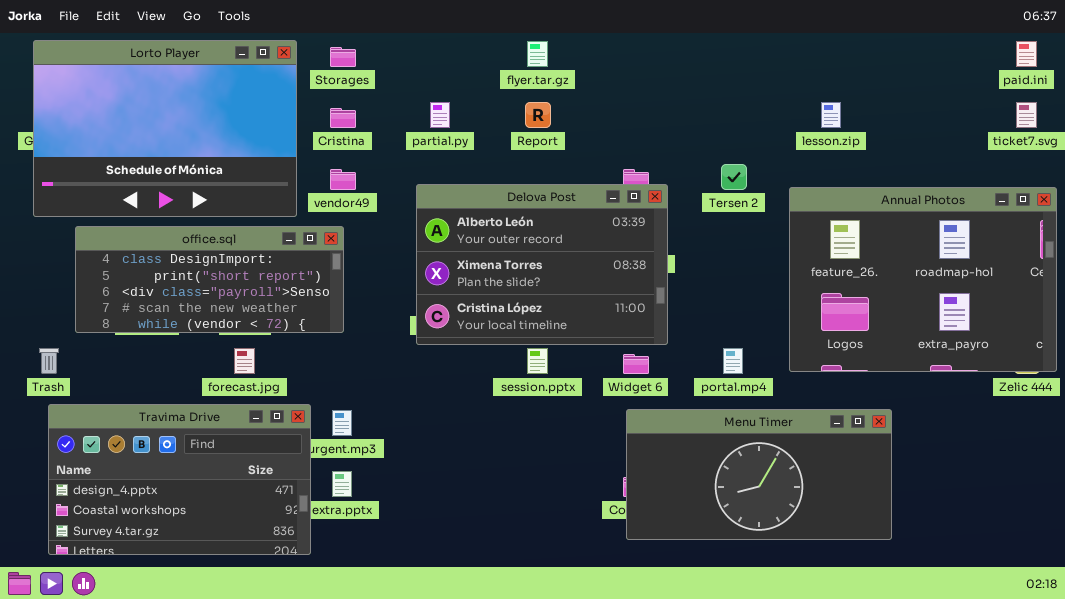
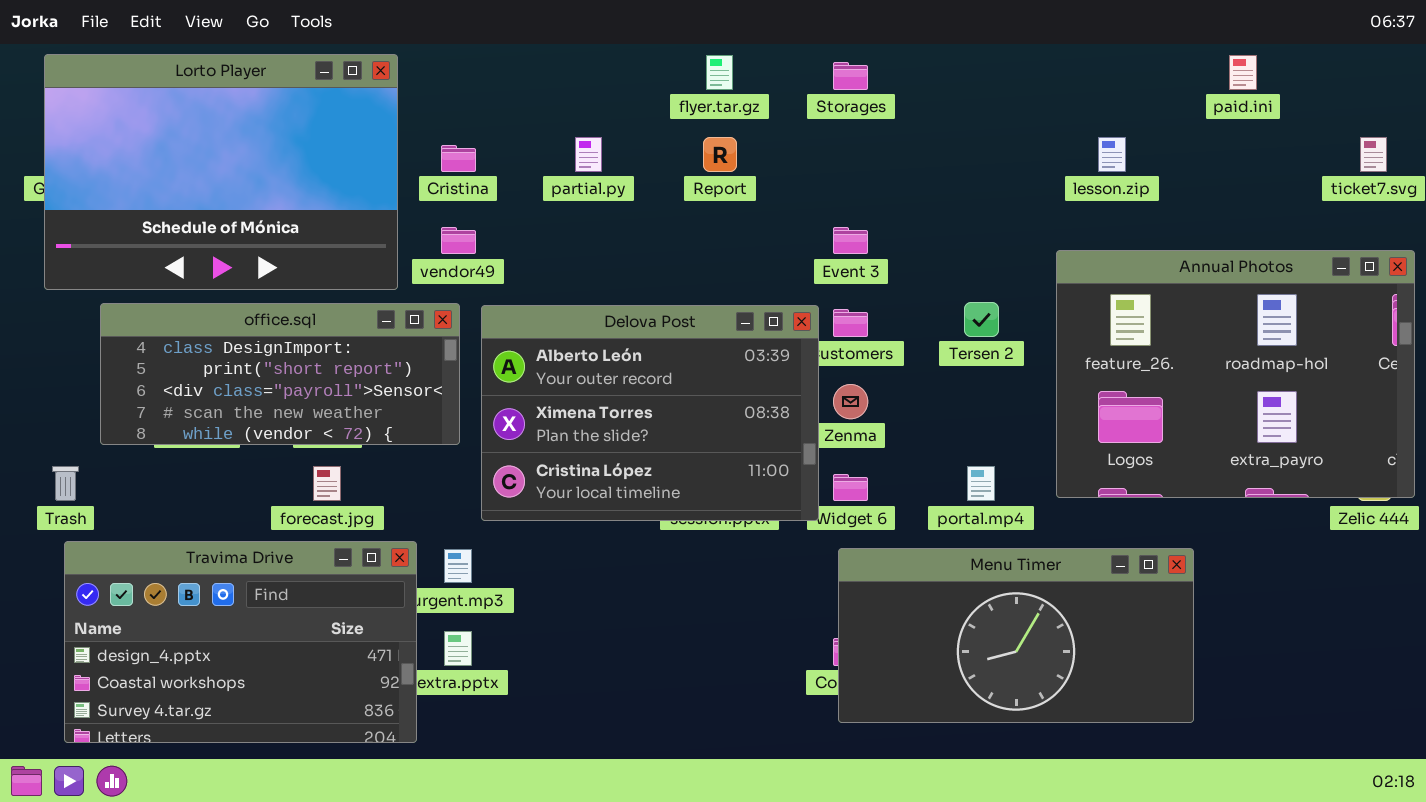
paid.ini: [1016,41,1037,67] -> [1229,55,1257,90], moved
Storages: [330,47,356,67] -> [833,62,868,90], moved
Tersen 2: [721,164,747,190] -> [964,302,999,337], moved
Delova Post: [416,184,668,345] -> [481,305,819,521], moved

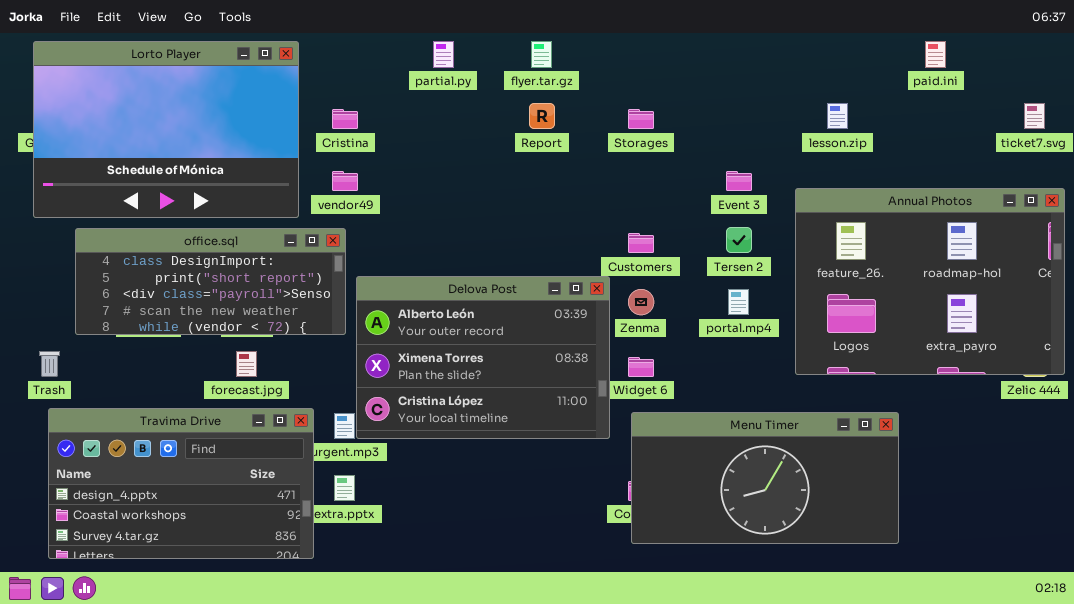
Storages: [833,62,868,90] -> [628,109,654,129], moved
partial.py: [575,137,602,172] -> [433,41,454,68], moved
Event 3: [833,227,868,254] -> [726,171,752,191], moved
Delova Post: [481,305,819,521] -> [356,276,610,439], moved
portal.mp4: [967,466,995,501] -> [728,289,749,315], moved

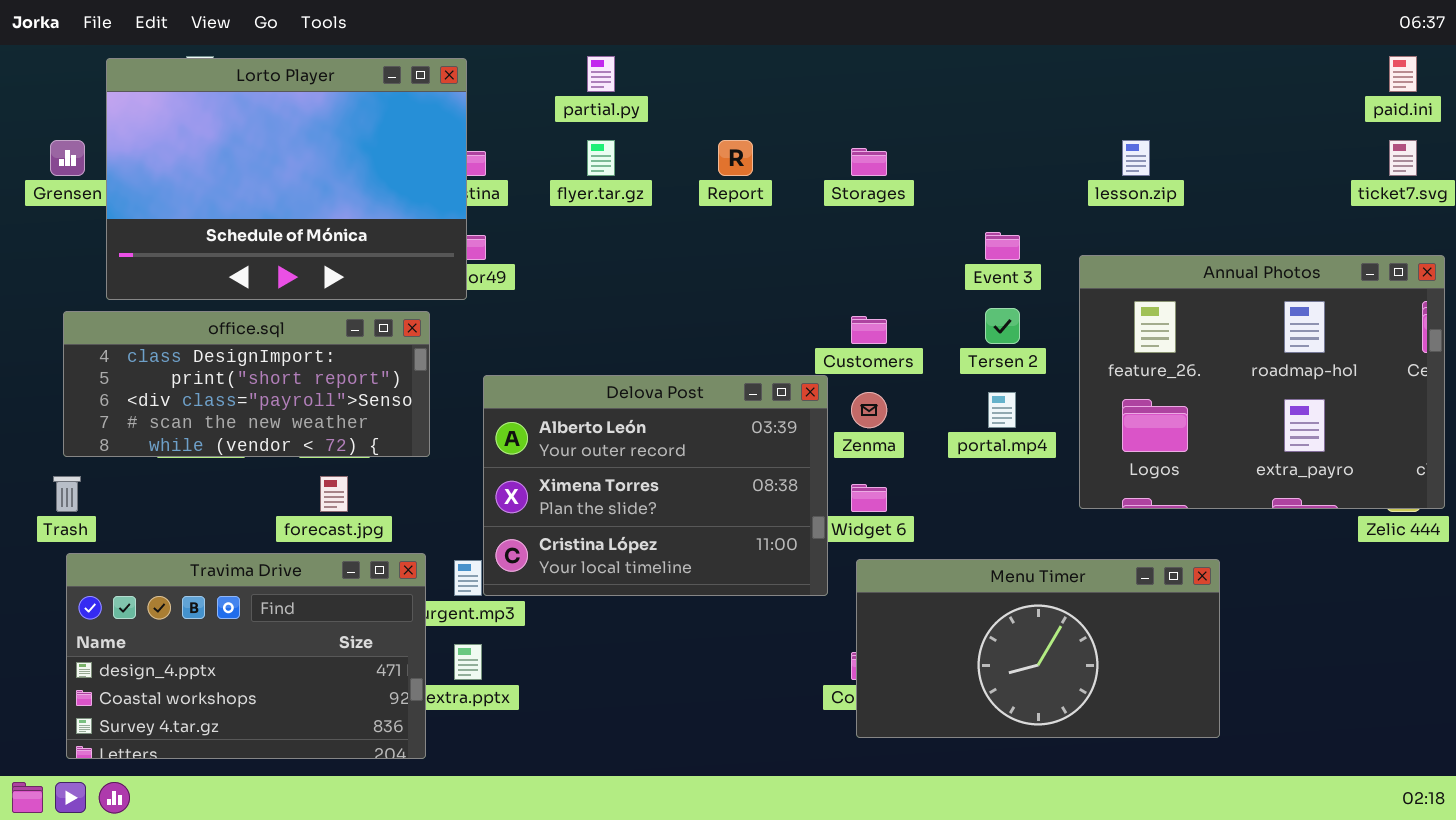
Lorto Player: [33,41,299,218] -> [106,58,467,300], moved
flyer.tar.gz: [531,41,552,68] -> [587,140,615,176], moved
paid.ini: [925,41,946,68] -> [1389,56,1417,92], moved
office.sql: [75,228,346,335] -> [63,311,430,457], moved

